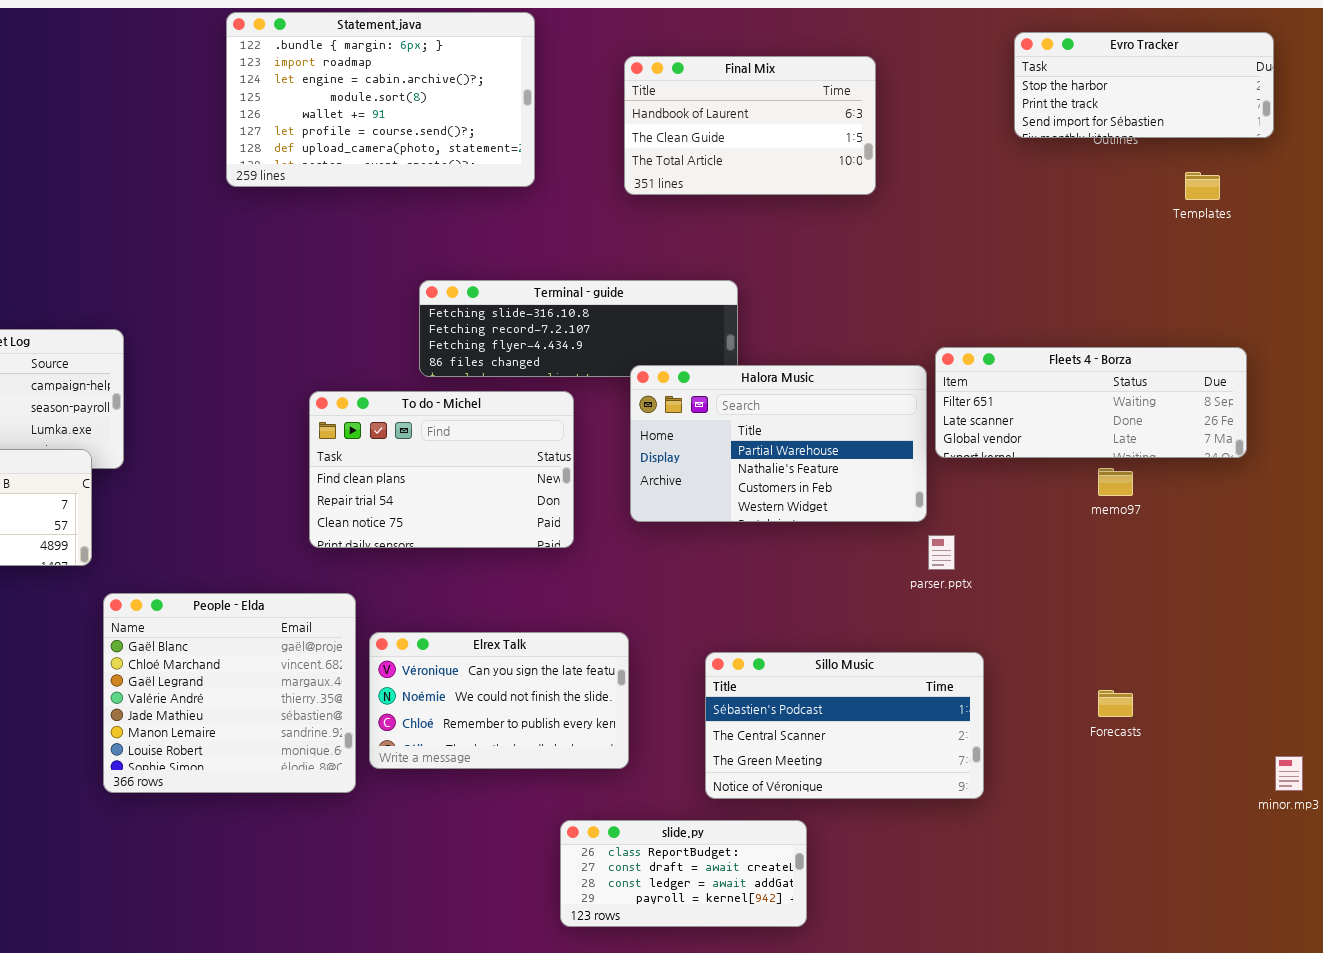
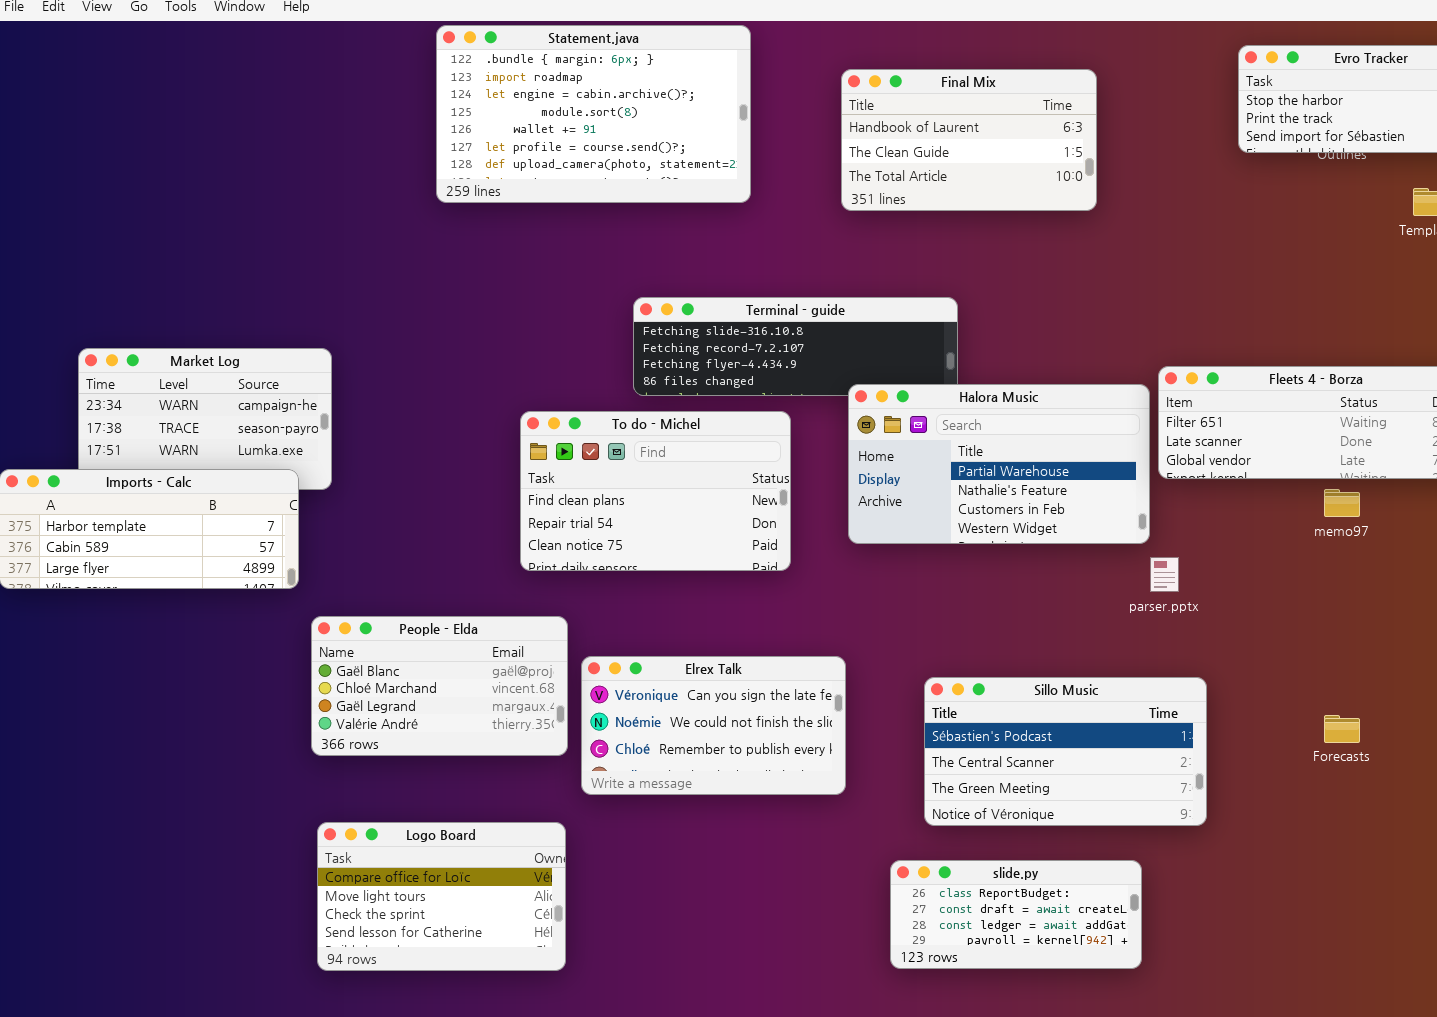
People - Elda: [103,593,356,793] -> [311,616,568,756], resized
Logo Board: none -> [317,822,566,971], opened
slide.py: [560,820,807,927] -> [890,860,1142,969], moved

